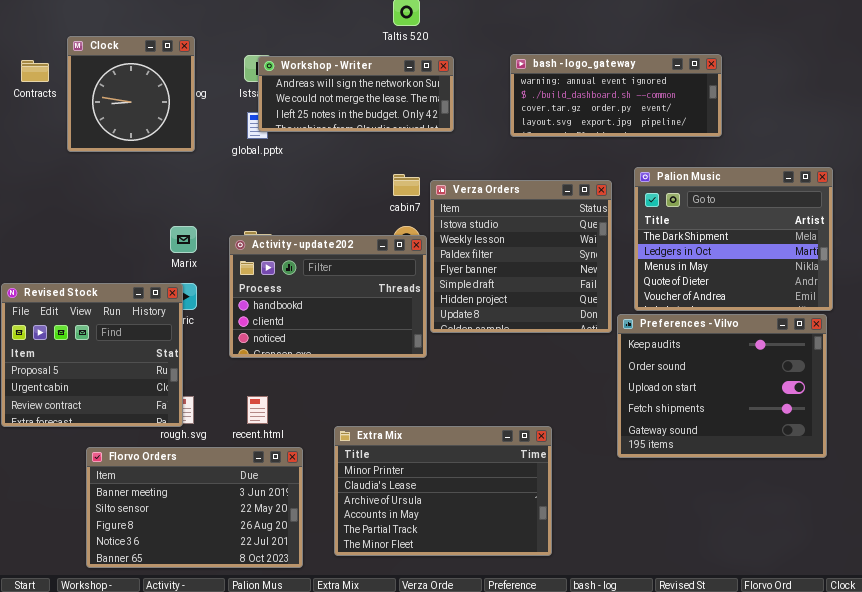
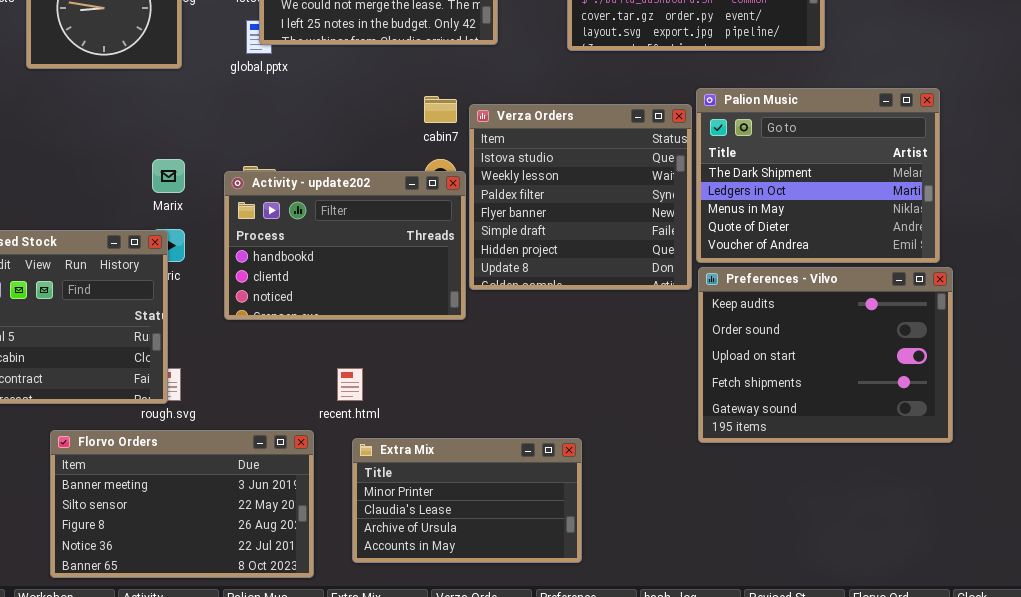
Palion Music: [634,167,833,311] -> [696,88,940,263], moved
recent.html: [247,396,268,424] -> [337,368,363,401], moved
Extra Mix: [334,426,552,556] -> [352,438,582,563], resized

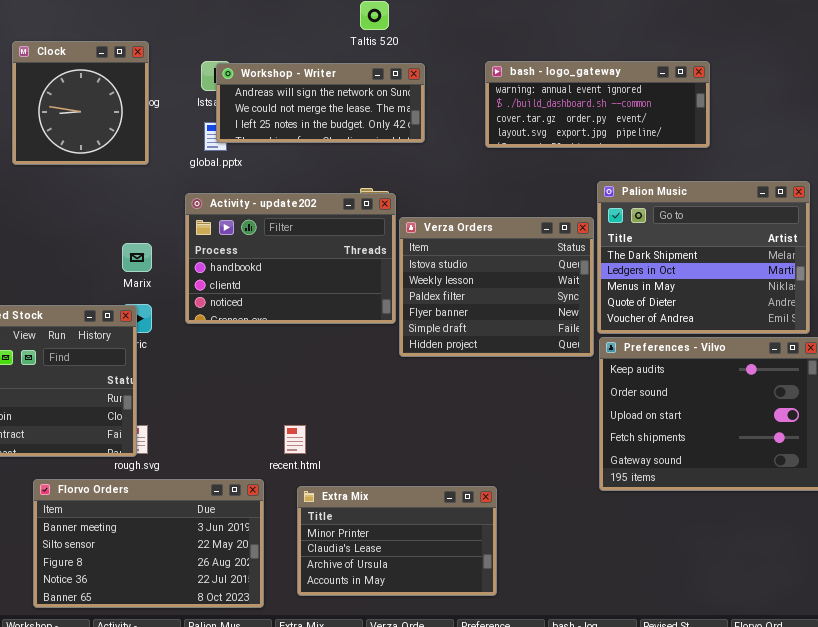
Verza Orders: [469,104,692,290] -> [399,217,594,357], resized
Activity - update202: [224,171,466,320] -> [185,193,396,324], moved

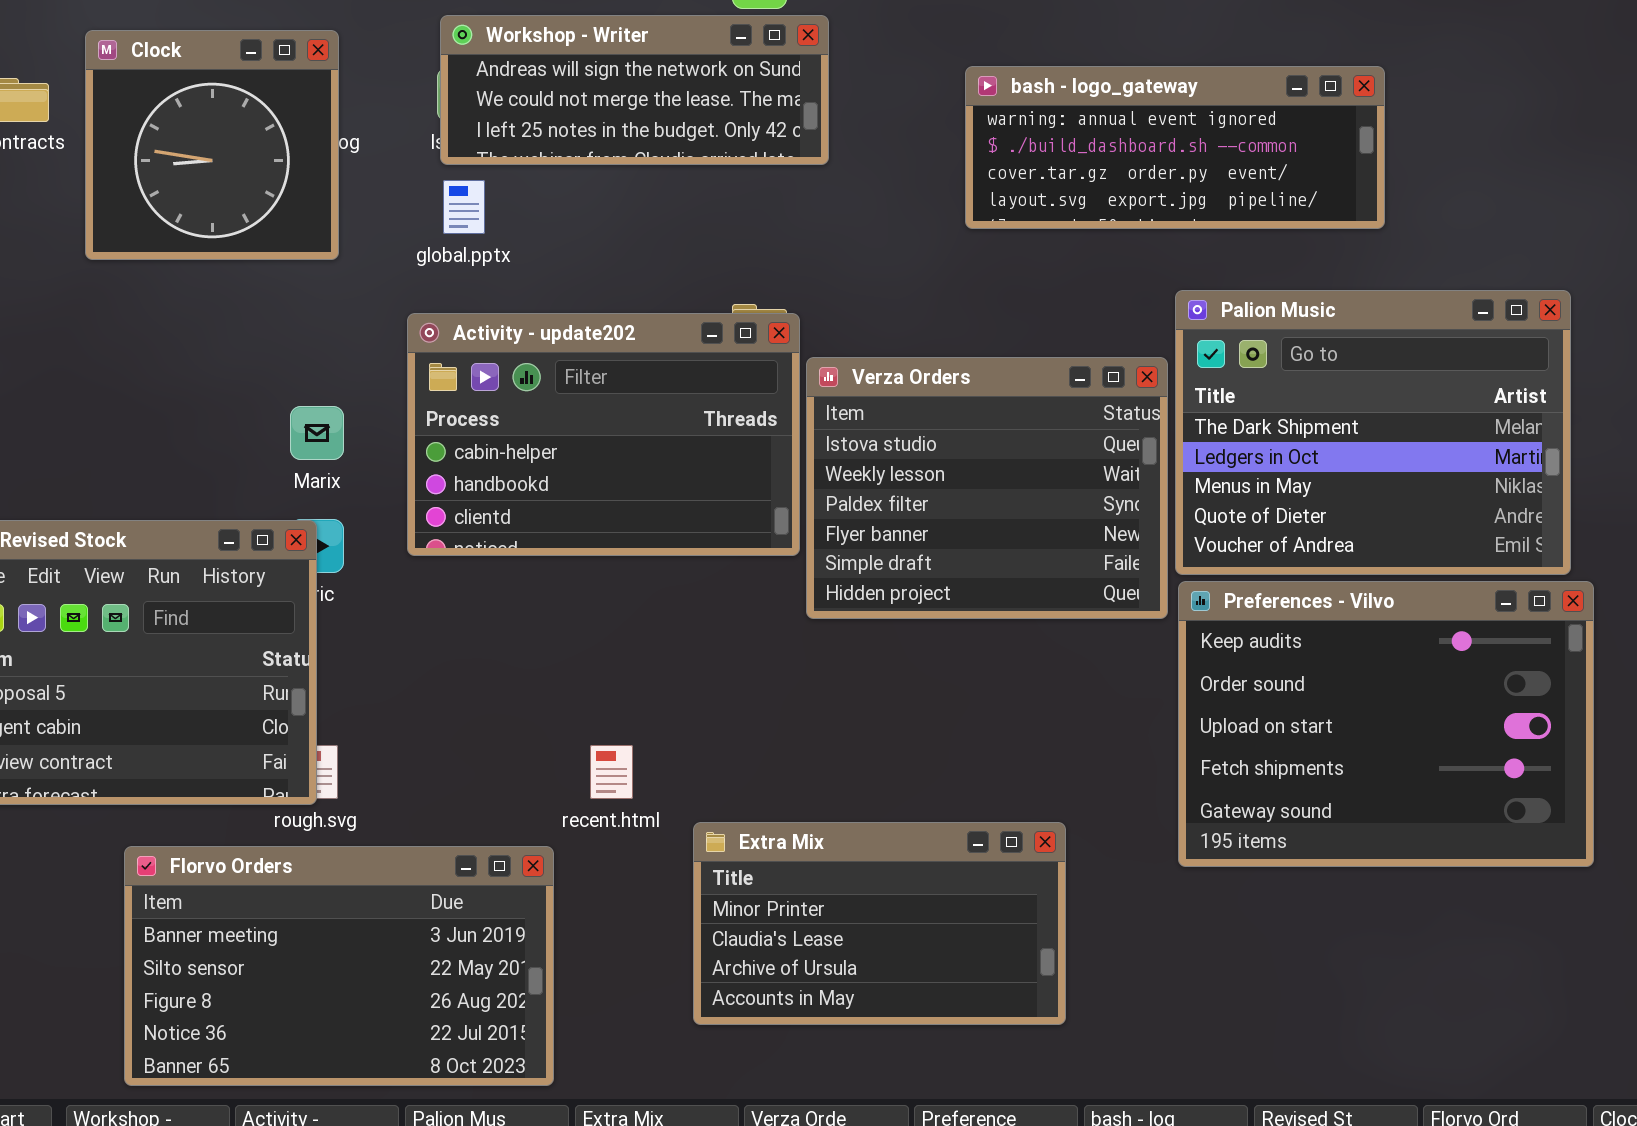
Workshop - Writer: [216,63,425,143] -> [440,15,829,165], moved
Activity - update202: [185,193,396,324] -> [407,313,800,556], scrolled up 1 row
Extra Mix: [297,486,497,596] -> [693,822,1066,1025], moved

